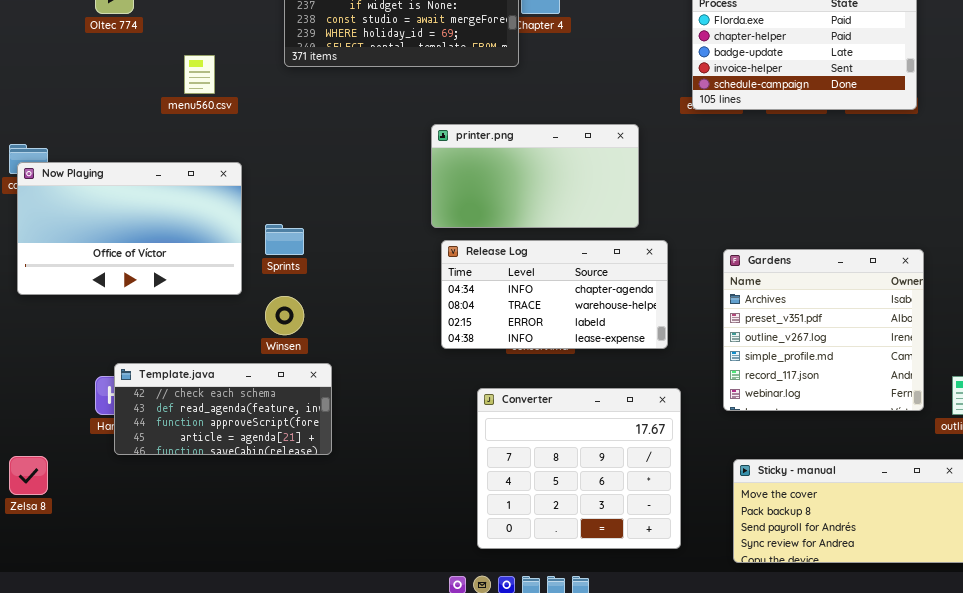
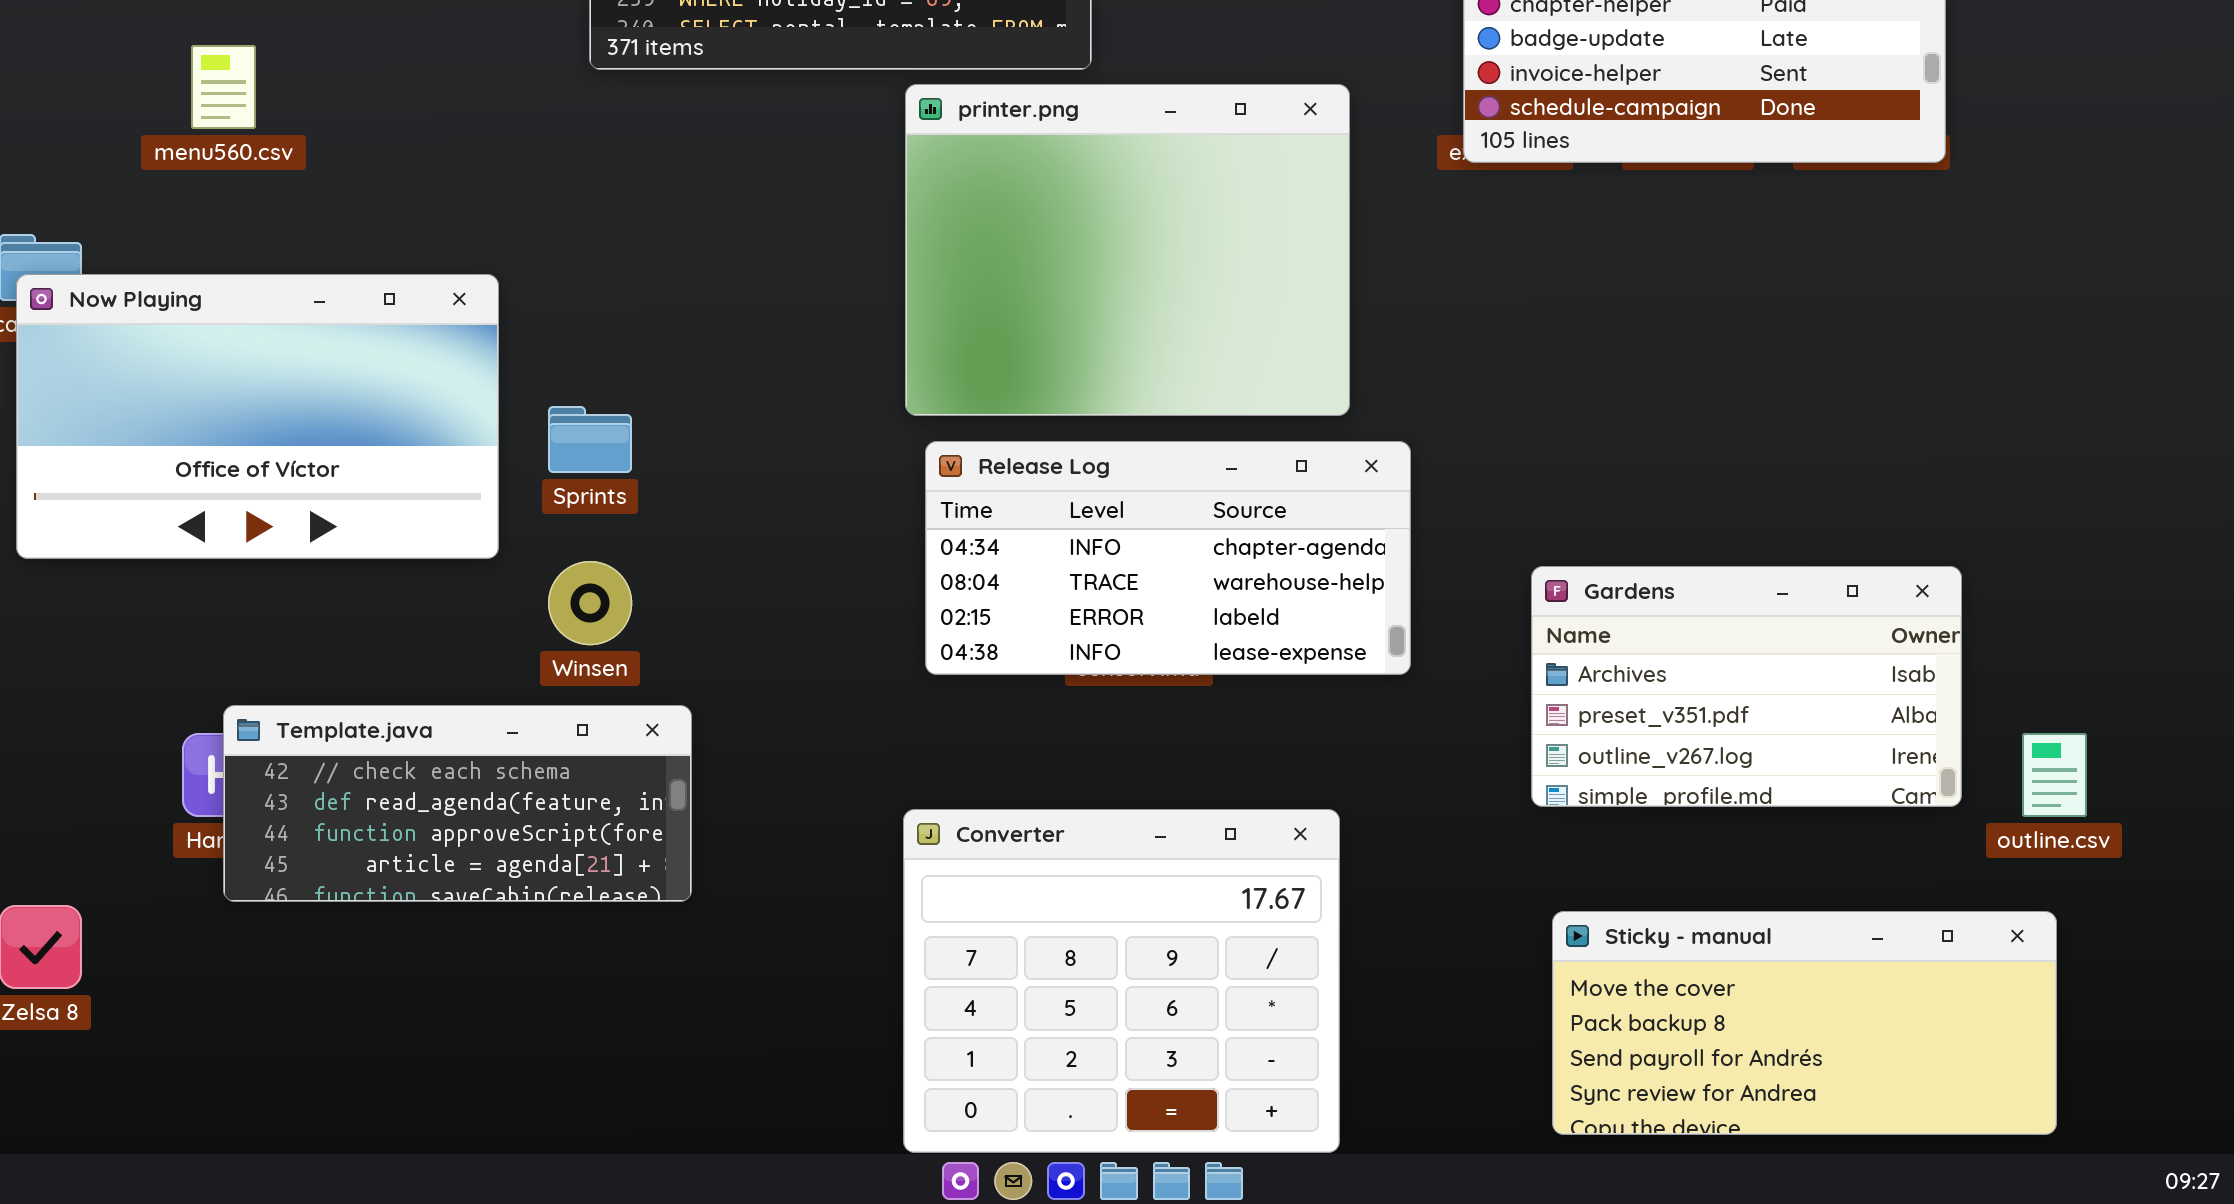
menu560.csv: [184,55,215,94] -> [191,45,256,129], moved
printer.png: [431,124,639,228] -> [905,84,1350,416], resized
Gardens: [723,249,924,411] -> [1531,566,1962,807], resized
Converter: [477,388,681,549] -> [903,809,1340,1153], moved

